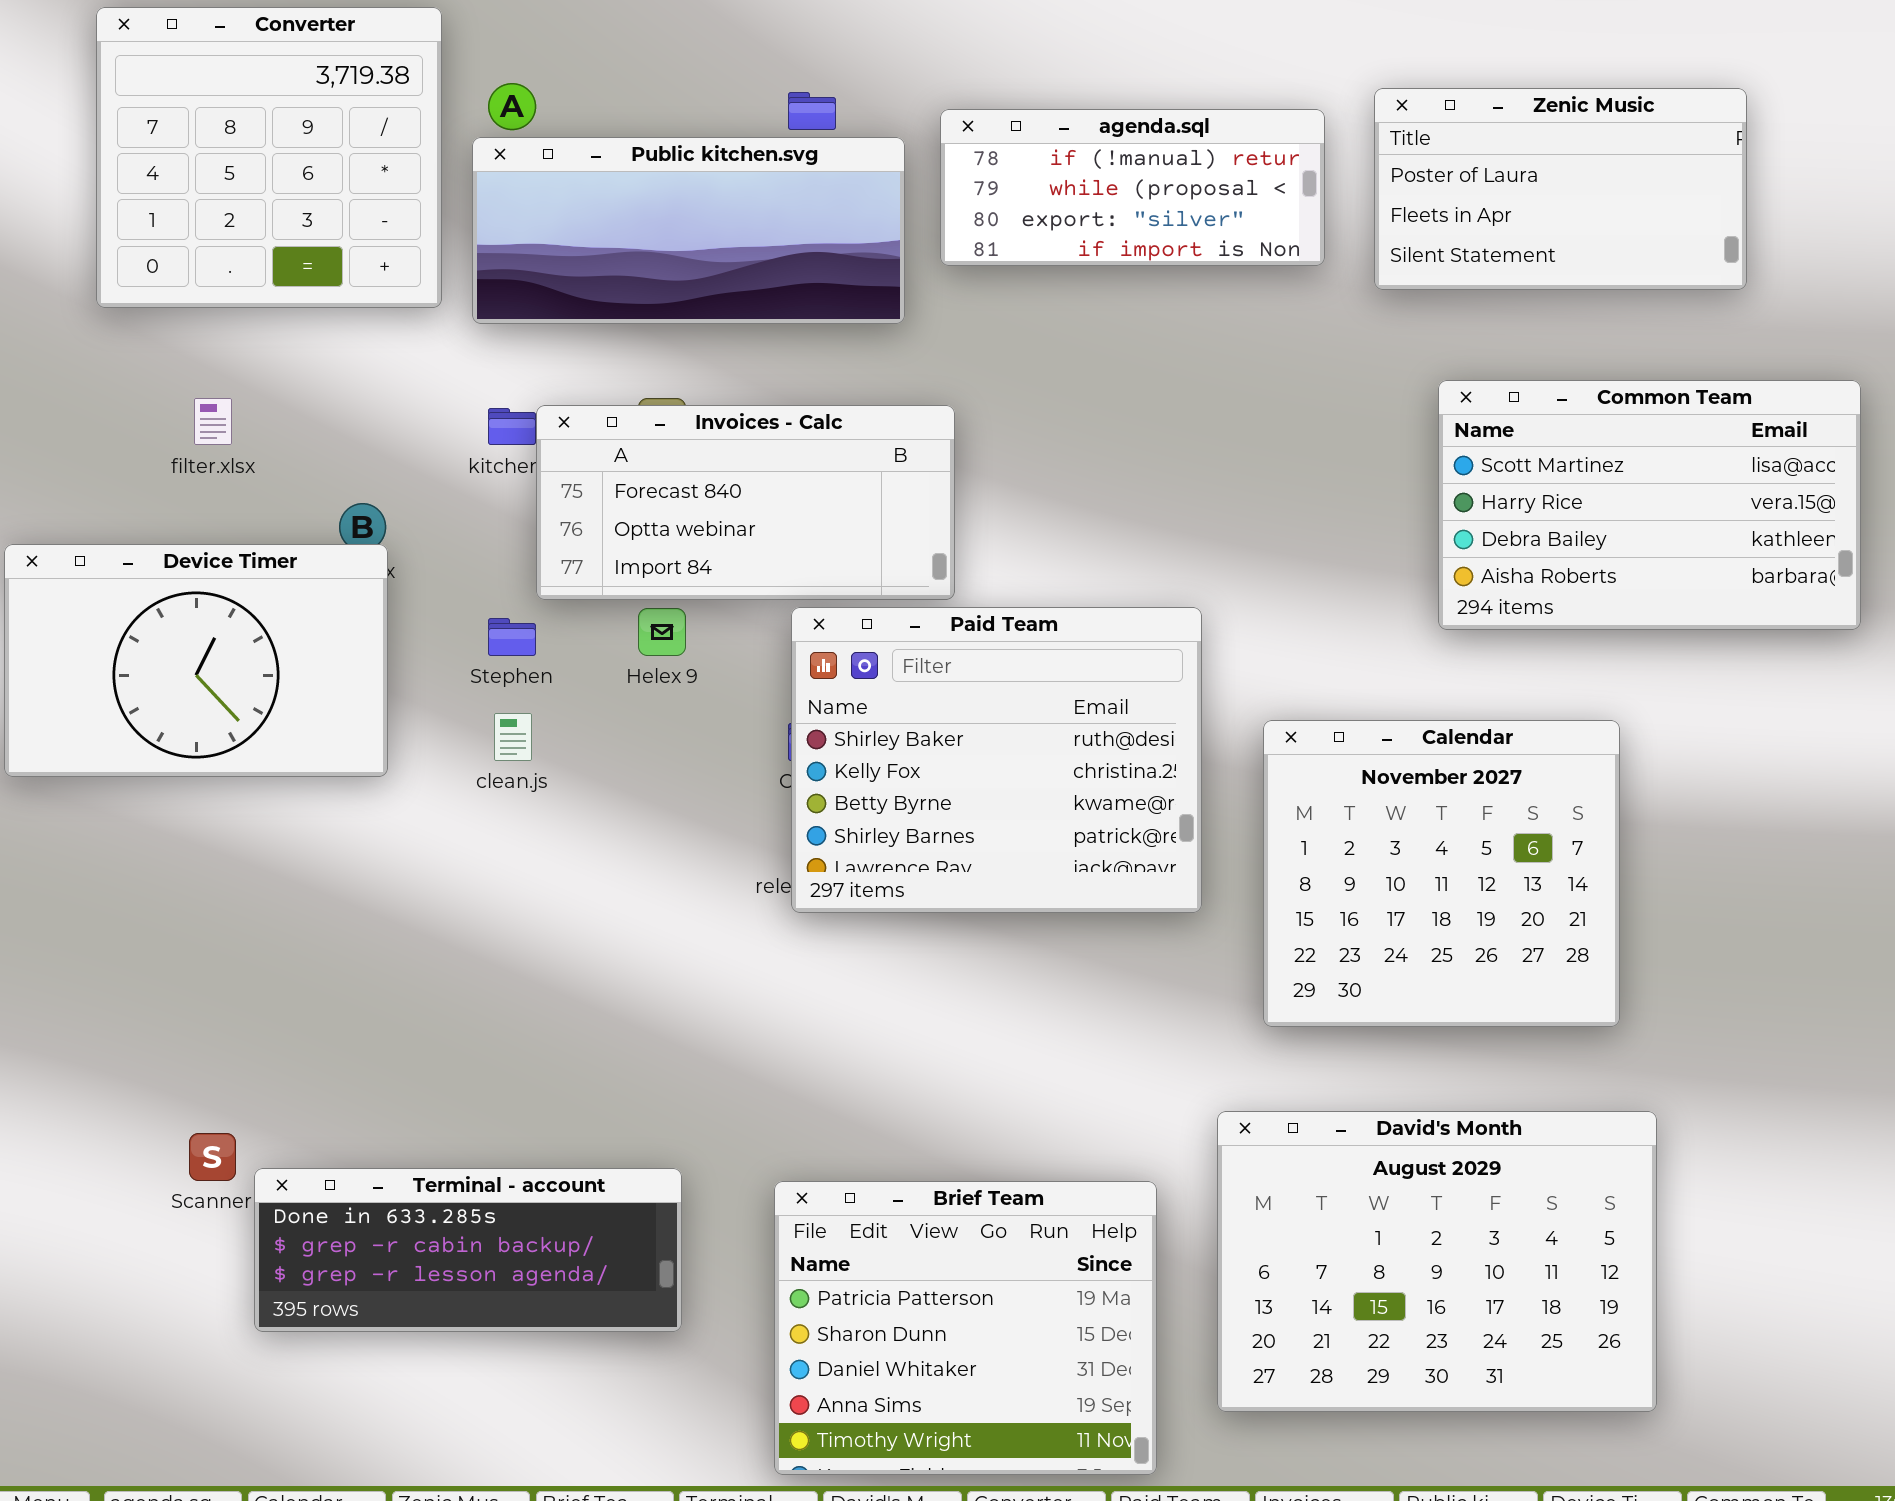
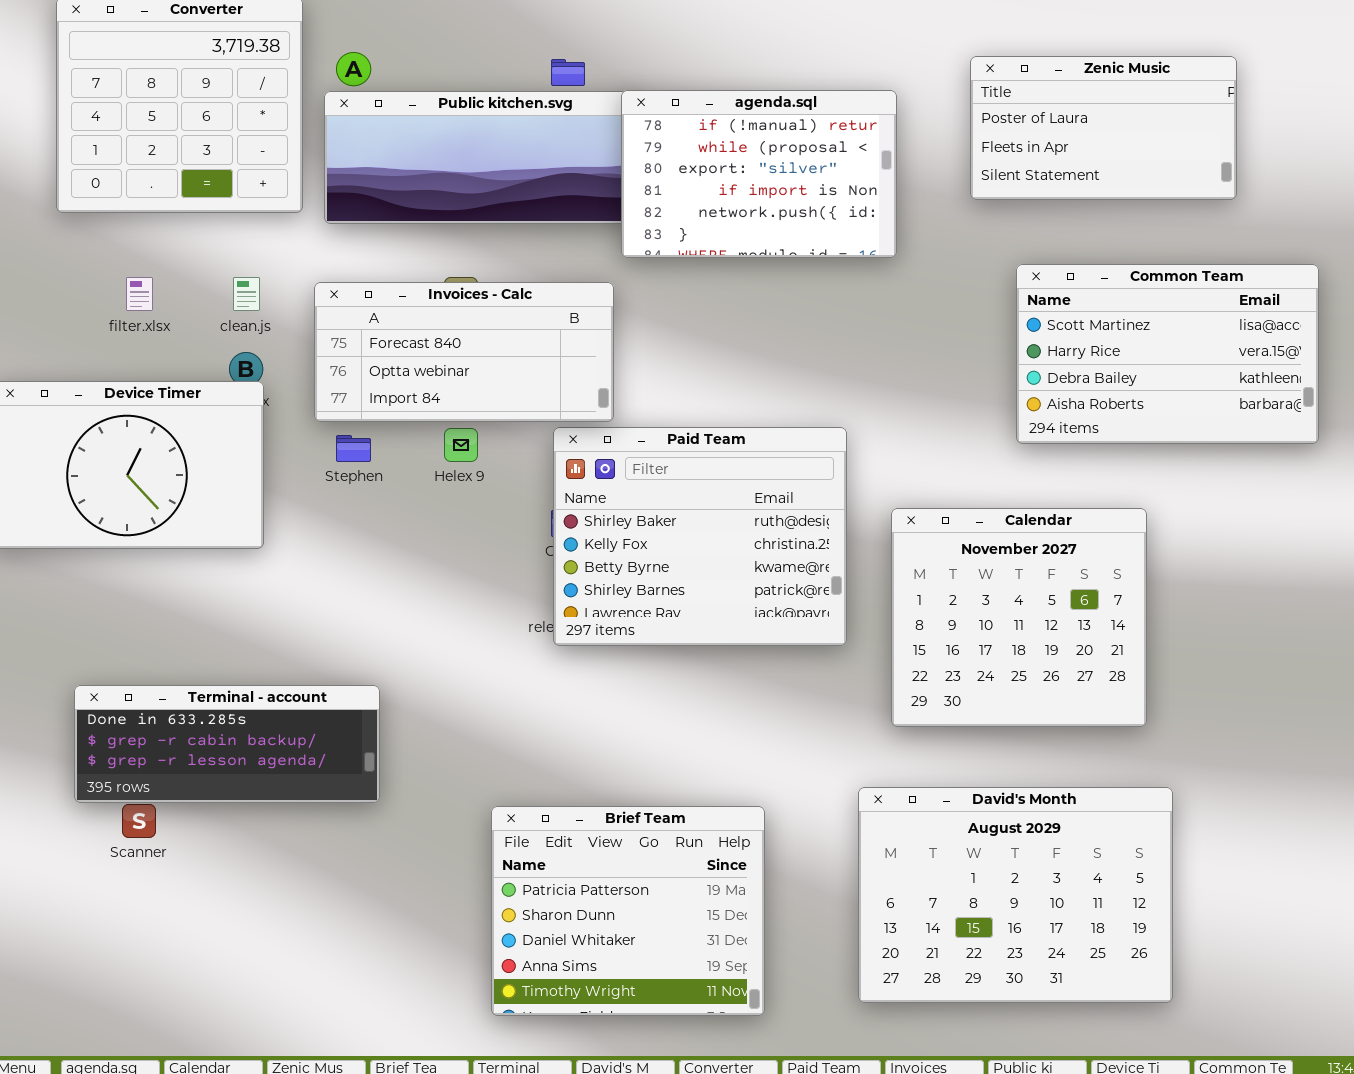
agenda.sql: [940,109,1325,266] -> [621,90,897,258], moved, resized
Invoices - Calc: [536,405,955,600] -> [314,282,614,422], moved
clean.js: [494,713,532,761] -> [233,277,260,311], moved
Terminal - account: [254,1168,682,1332] -> [74,685,380,803], moved
Brief Team: [774,1181,1157,1475] -> [491,806,765,1016], moved

